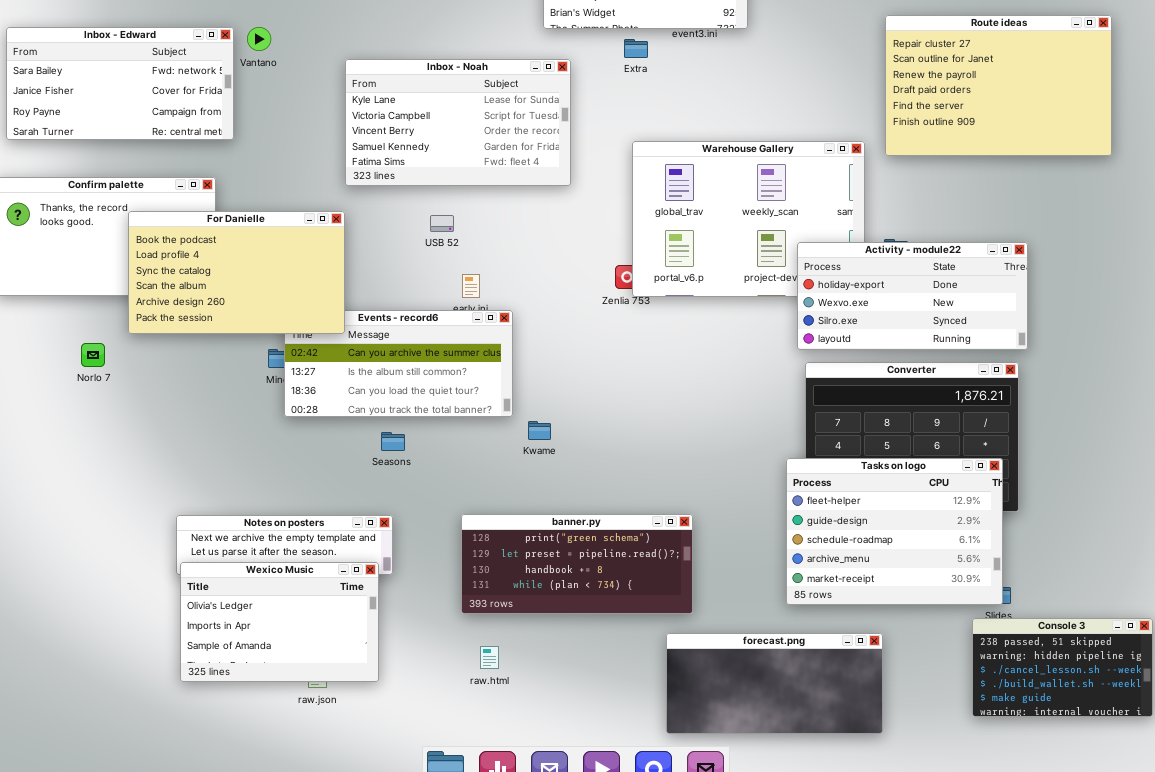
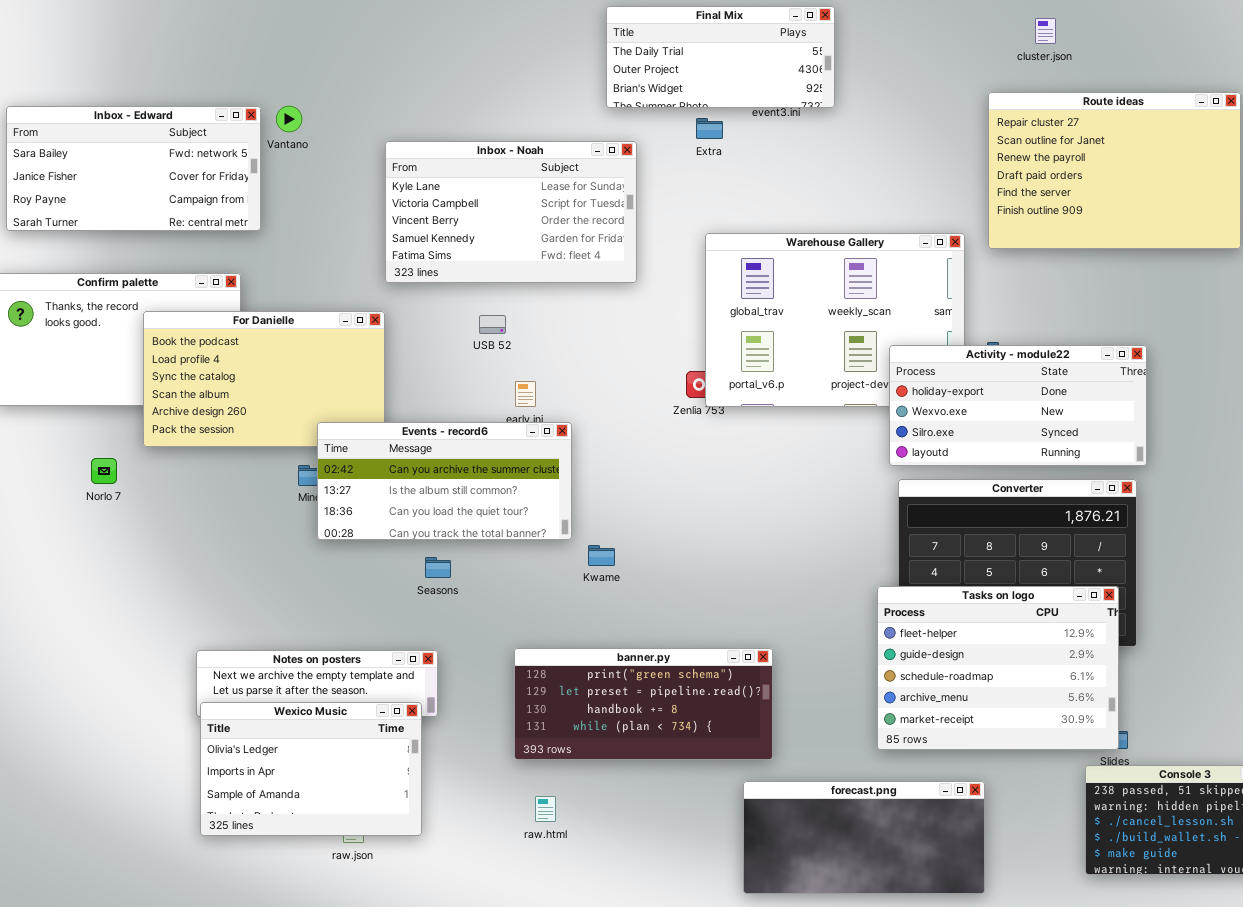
Events - record6: [284,310,513,417] -> [317,422,572,540], raised

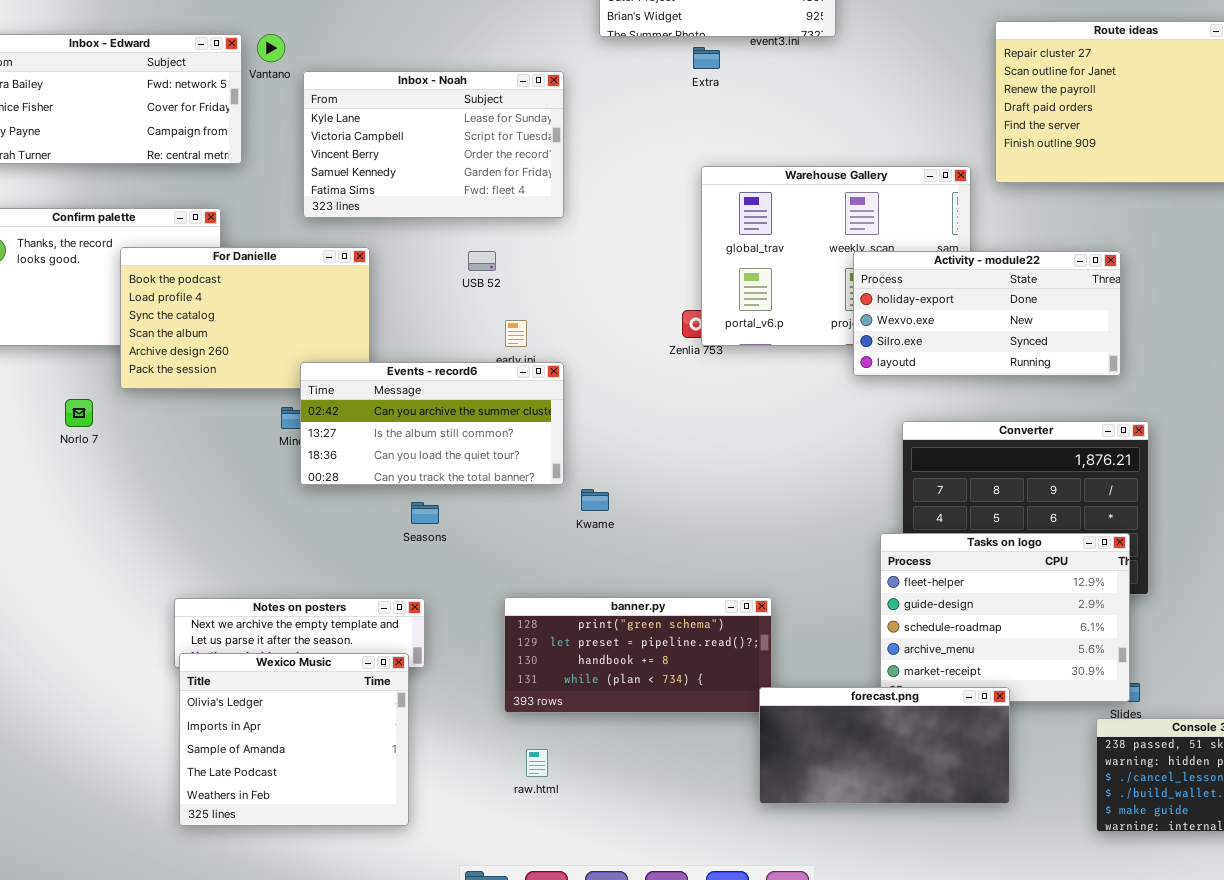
Inbox - Noah: [385,141,637,283] -> [303,71,564,218], moved
Activity - module22: [889,345,1147,466] -> [853,251,1121,376], moved
Wexico Music: [200,702,422,836] -> [179,653,409,826], resized
forecast.png: [743,781,985,894] -> [759,687,1010,804], moved

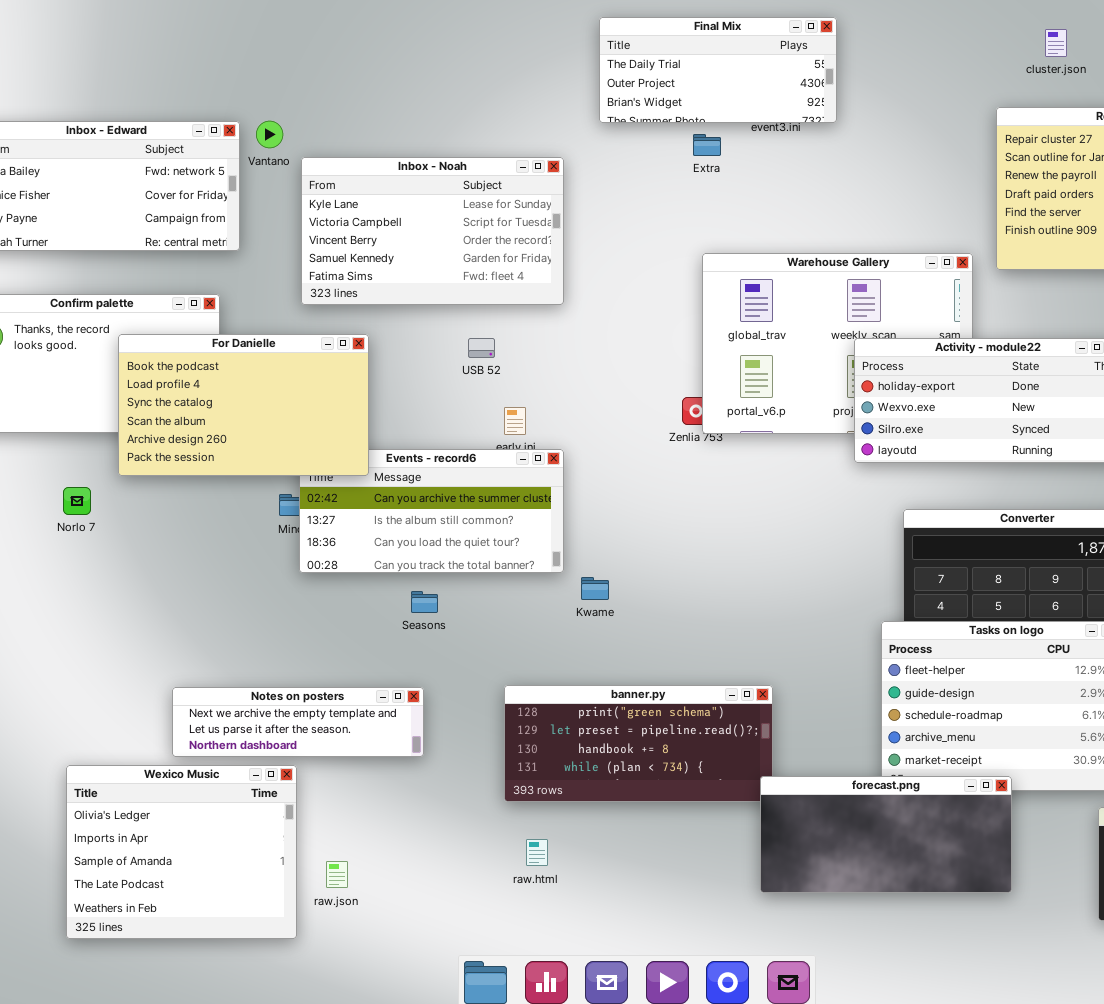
For Danielle: [120,247,370,389] -> [118,334,369,476], raised
Wexico Music: [179,653,409,826] -> [66,765,297,939], moved

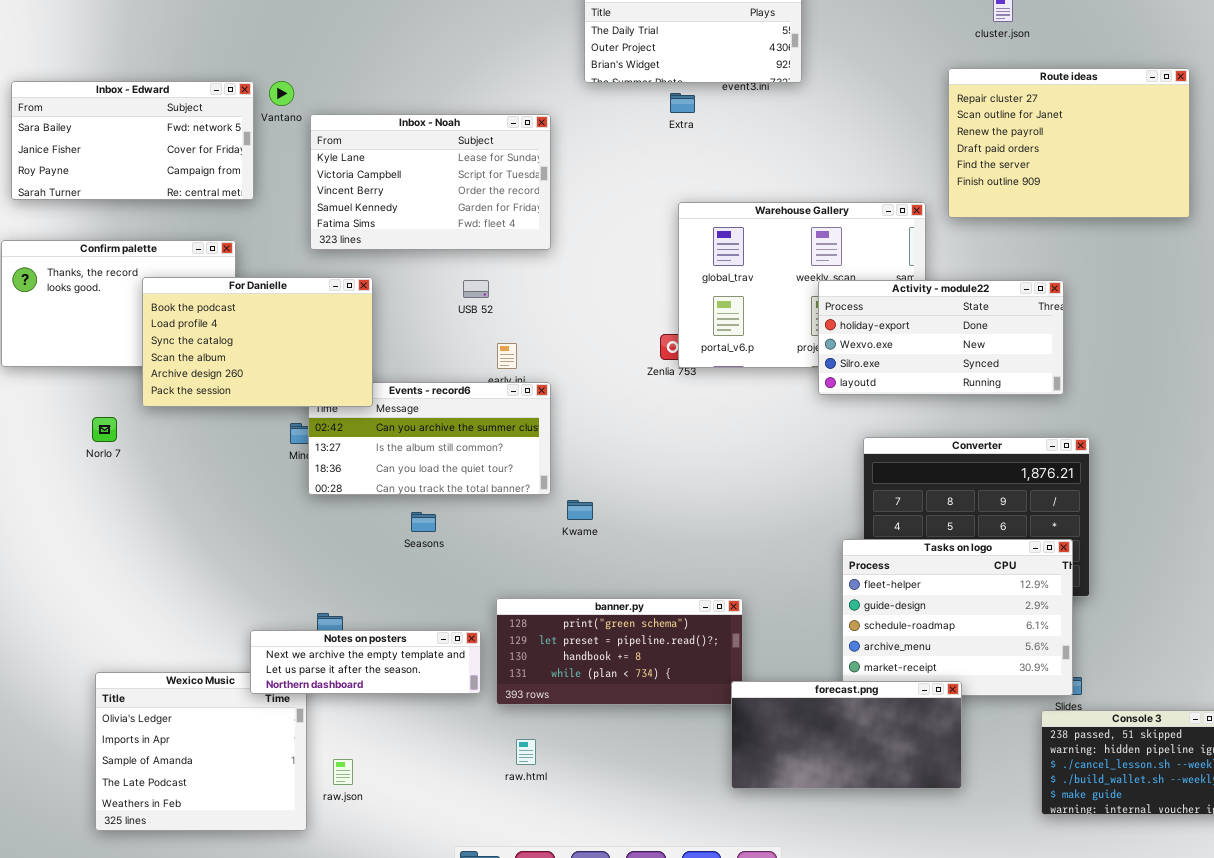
Notes on posters: [172,687,424,757] -> [250,630,481,694], moved

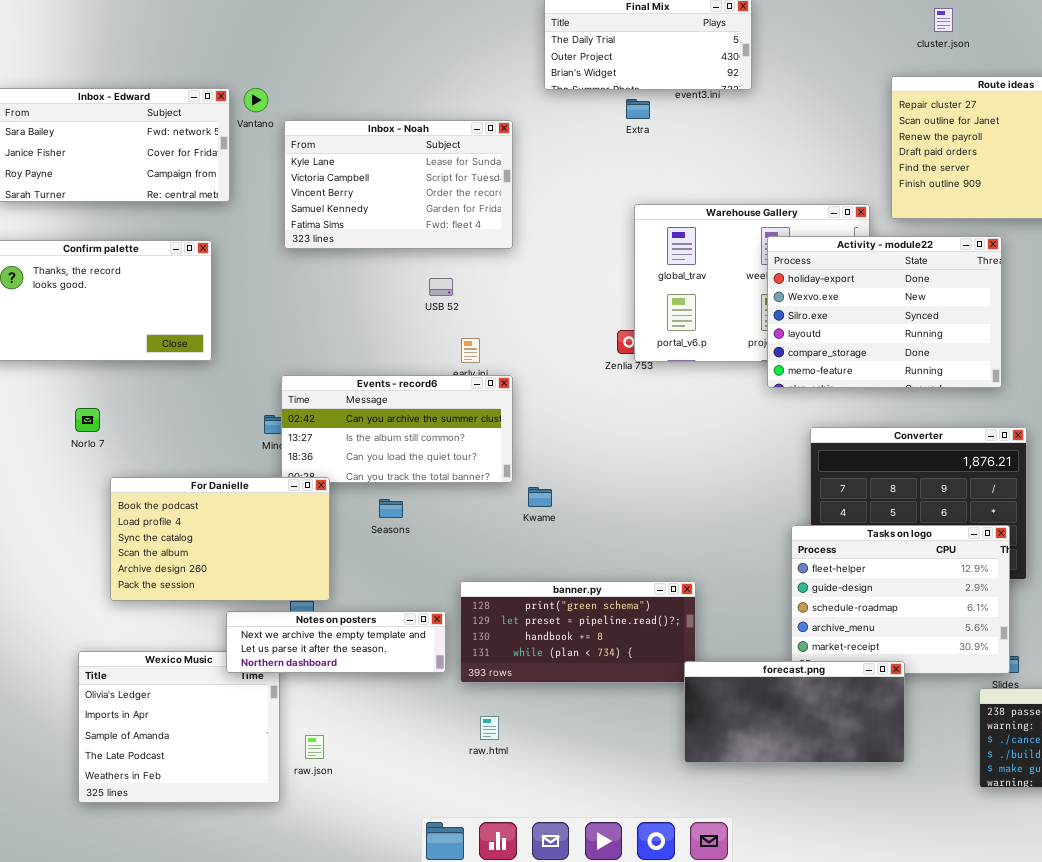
For Danielle: [142,277,373,407] -> [110,477,330,601], moved
Activity - module22: [818,280,1064,395] -> [767,236,1002,388], resized

